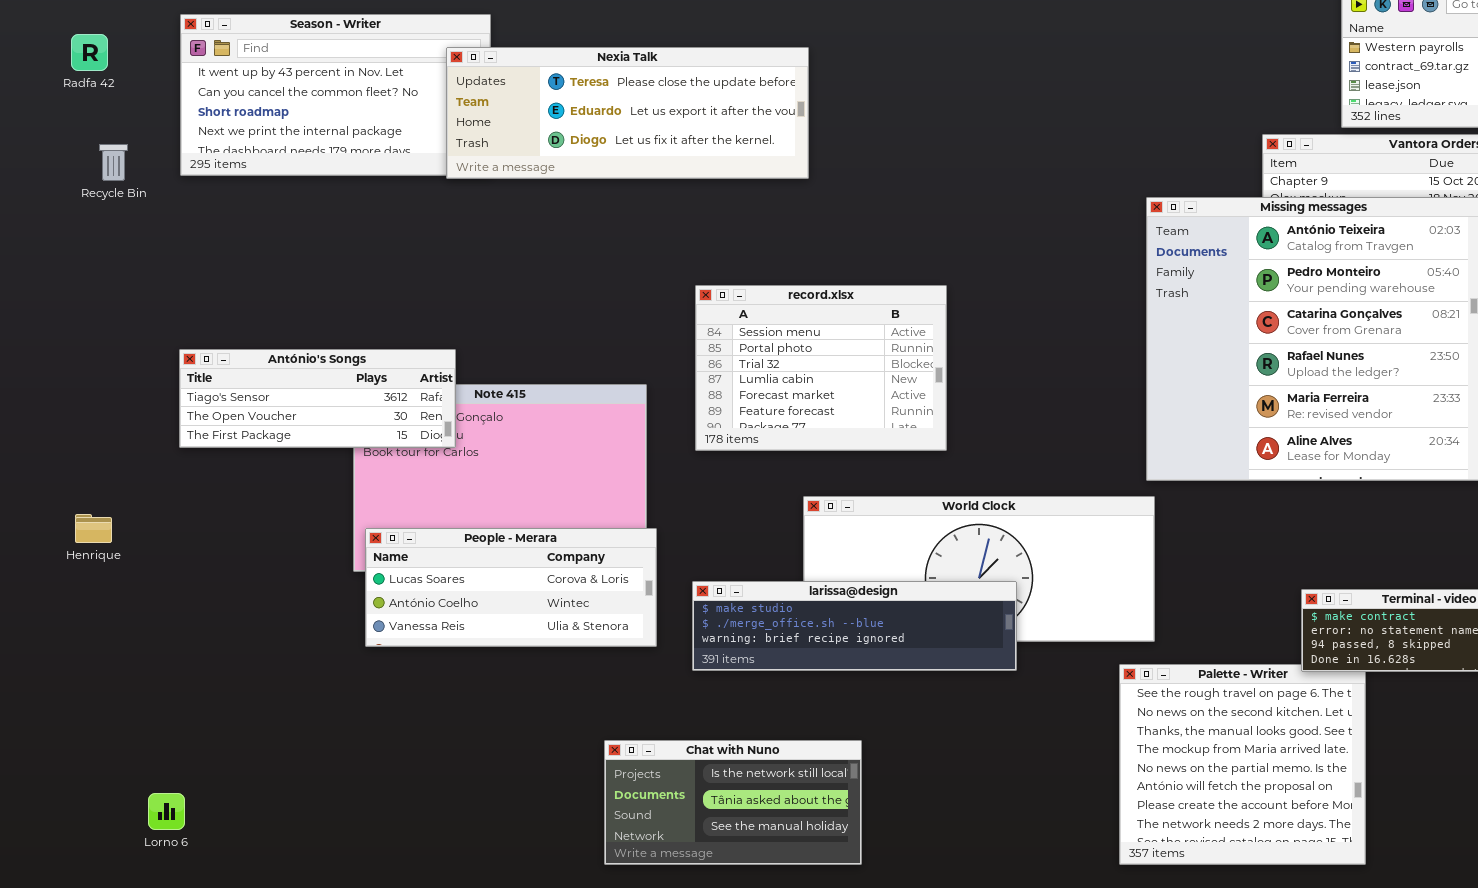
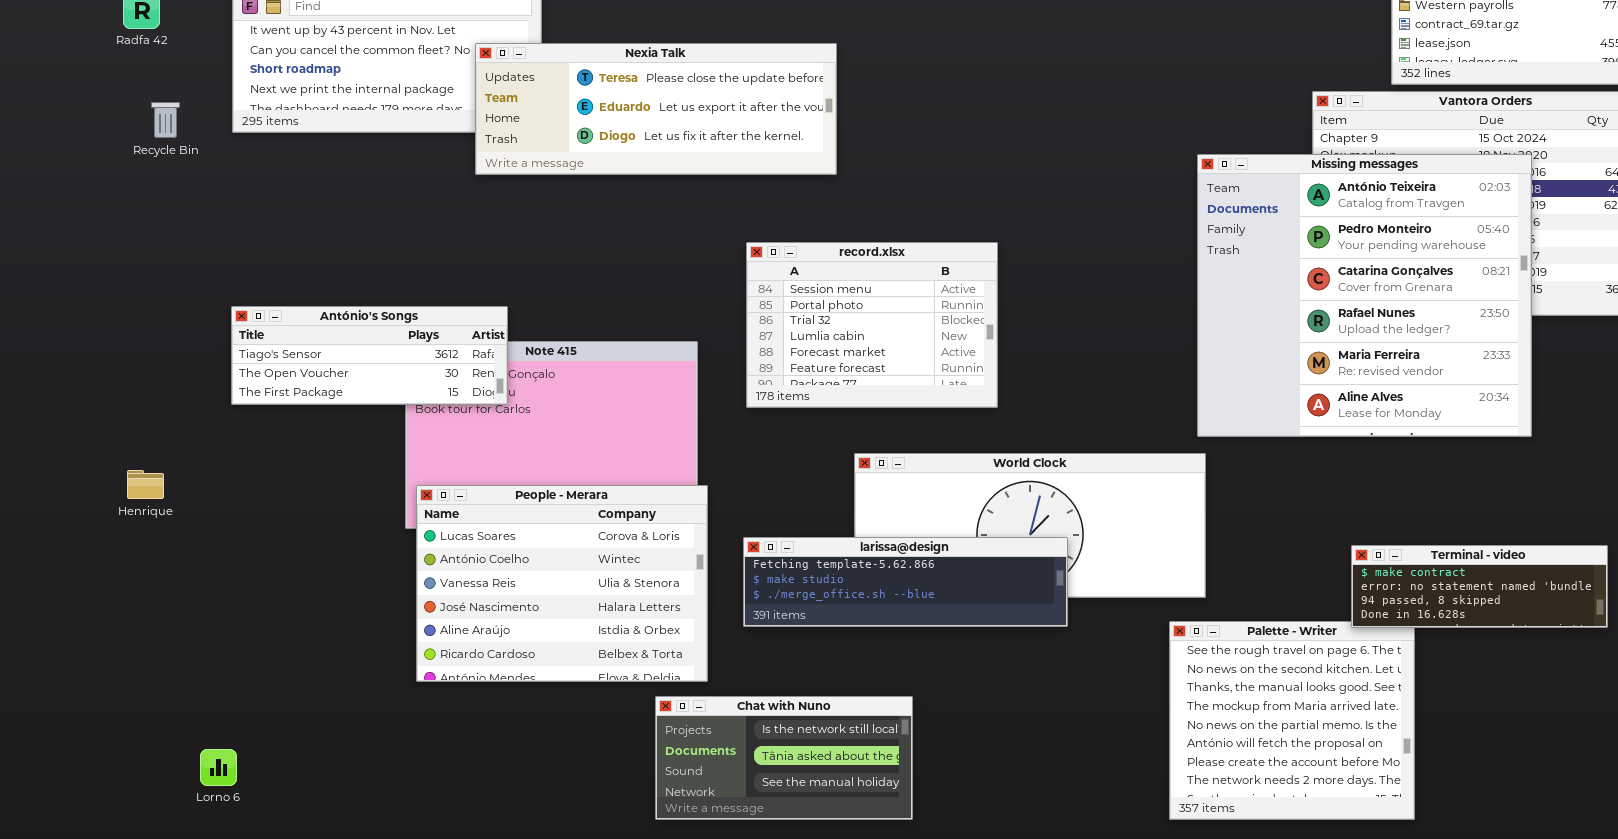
Nexia Talk: [446,47,809,179] -> [475,43,837,175], moved
People - Merara: [365,528,657,647] -> [416,485,708,682], resized
larissa@design: [692,581,1017,671] -> [743,537,1068,627], scrolled up 1 row

